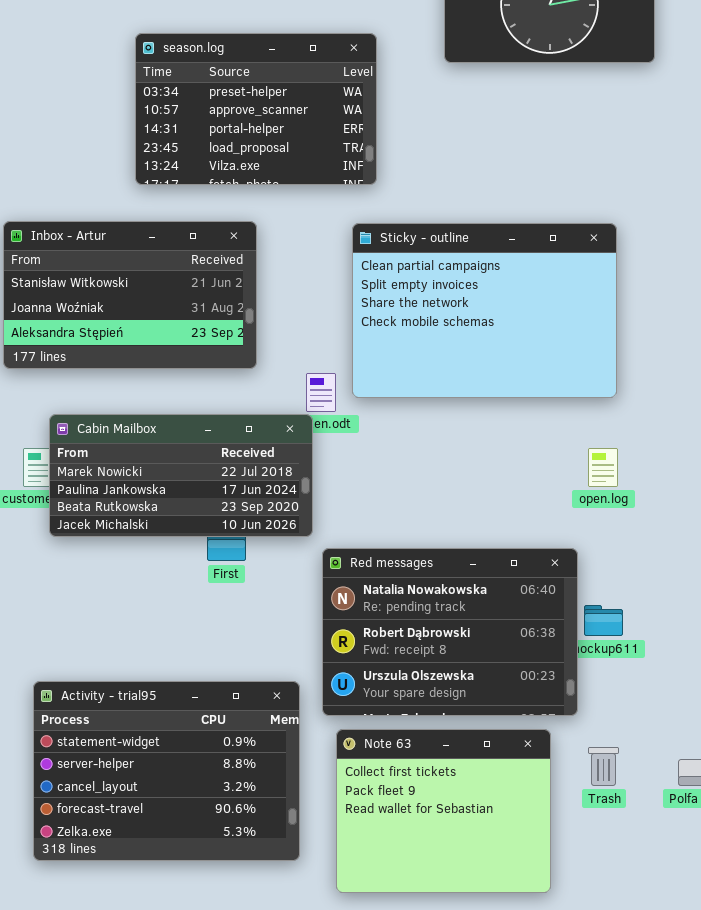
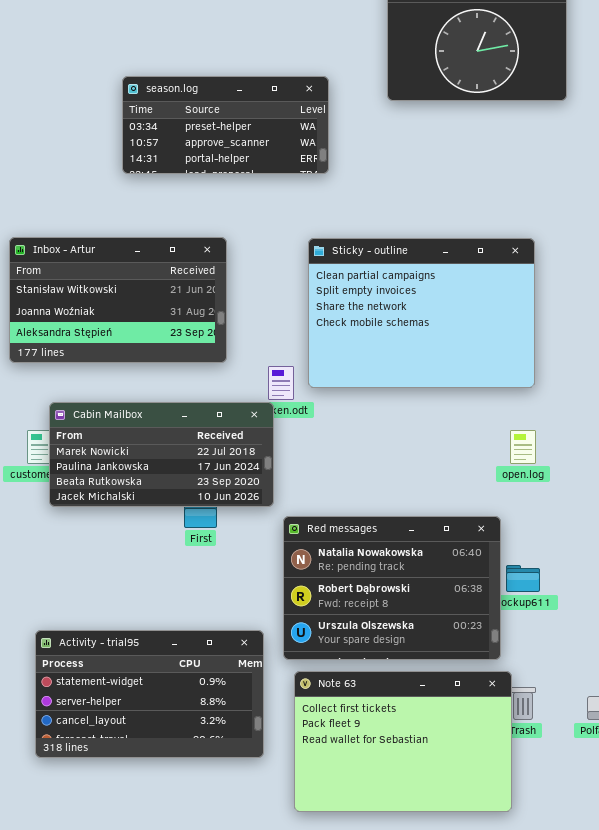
season.log: [135,33,377,185] -> [122,76,329,174], resized
Activity - trial95: [33,681,300,861] -> [35,630,264,758], resized
Note 63: [336,729,551,893] -> [294,671,512,812], resized

